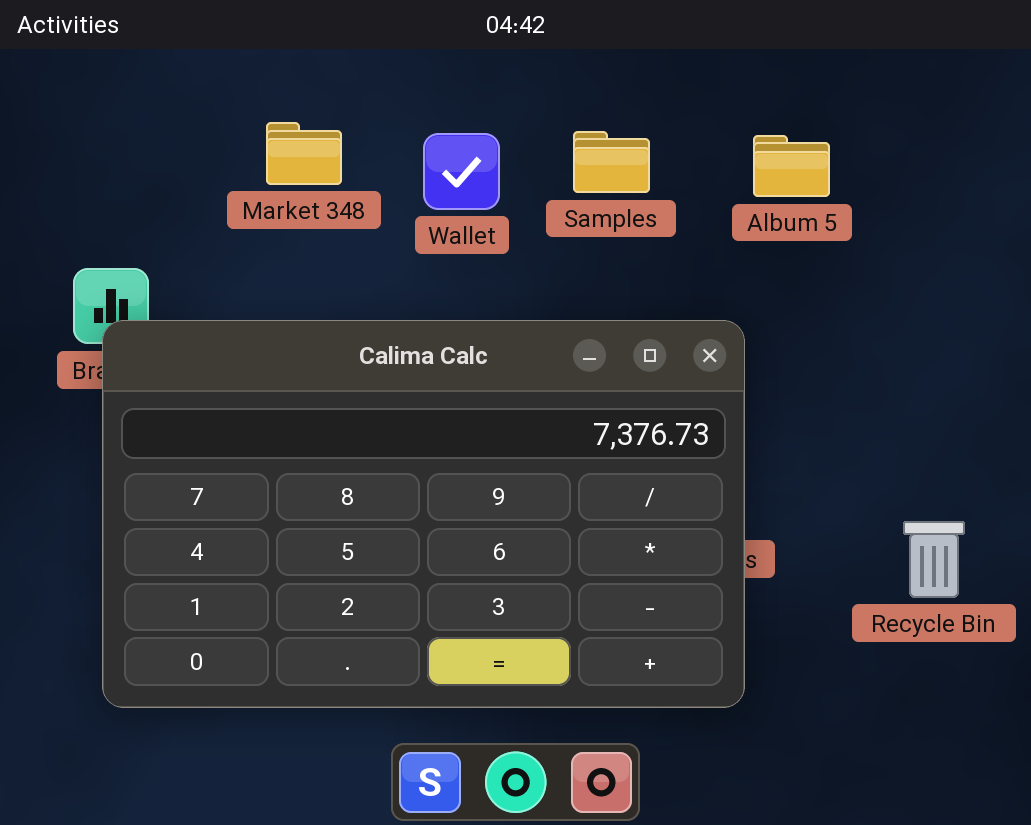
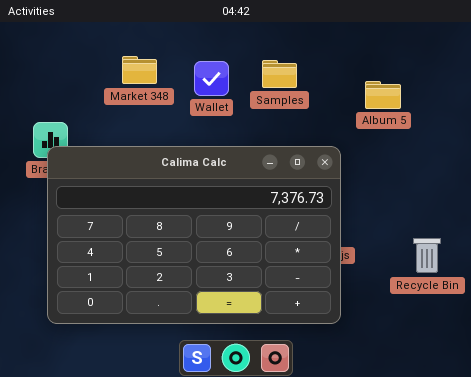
Album 5: [753,135,830,197] -> [365,81,401,109], moved

